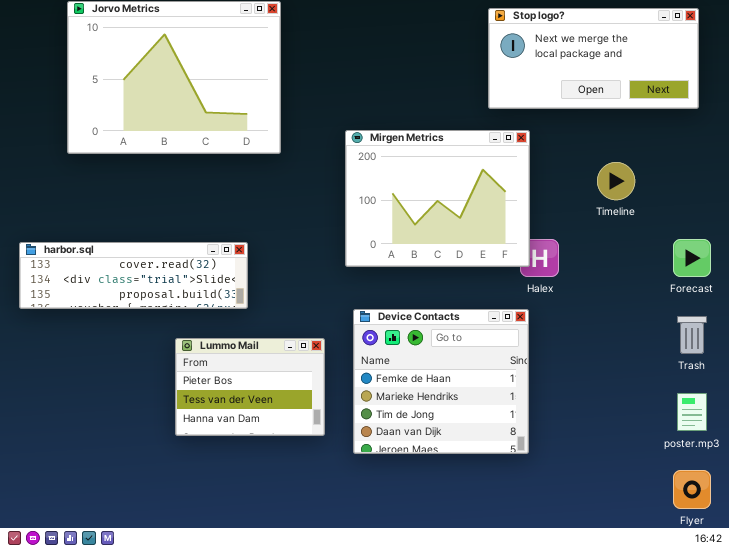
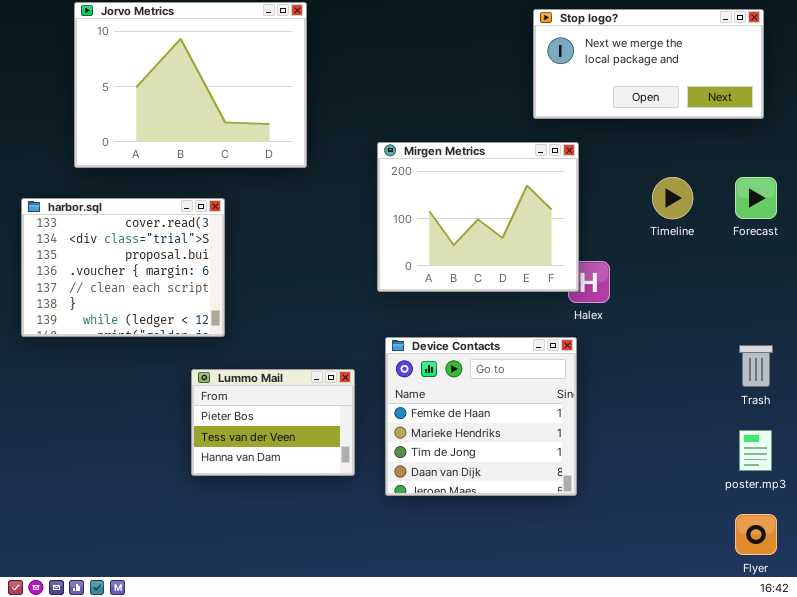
Forecast: [673,239,711,277] -> [735,177,777,219], moved
harbor.sql: [19,242,248,309] -> [21,198,225,337], resized

